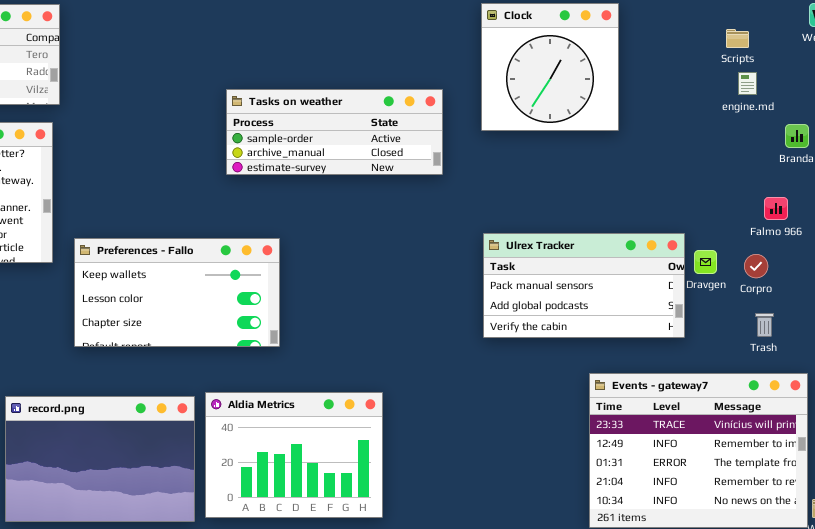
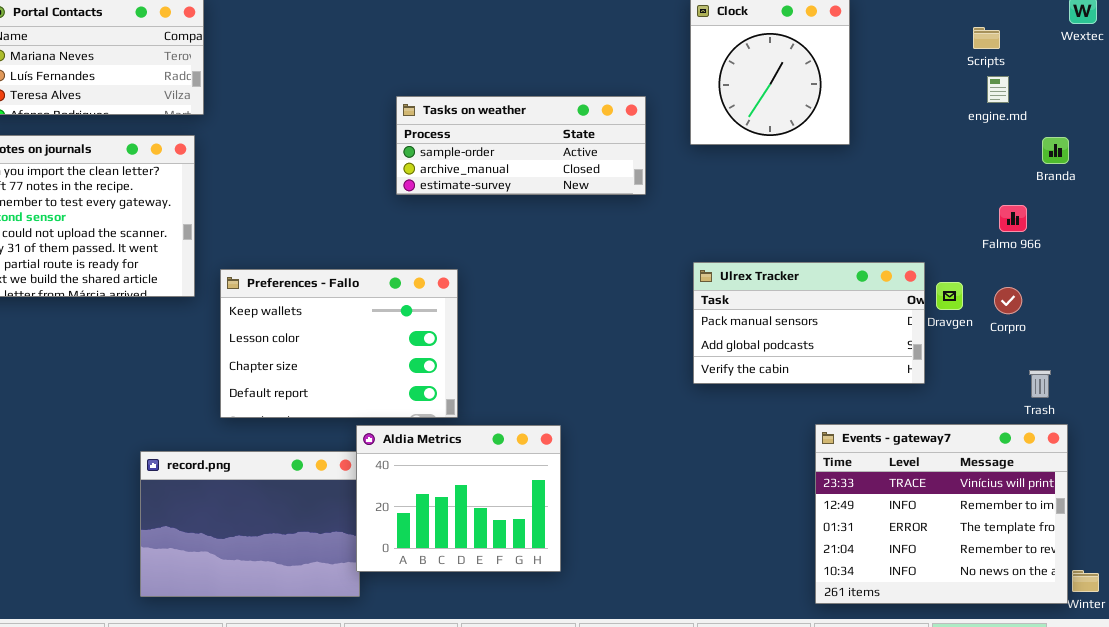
Falmo 966: [764,197,788,220] -> [999,205,1027,232], moved
Preferences - Fallo: [74,238,280,347] -> [220,269,458,418], resized
Trash: [755,313,774,337] -> [1029,370,1051,398], moved
Aldia Metrics: [205,392,383,518] -> [356,425,561,572], moved

